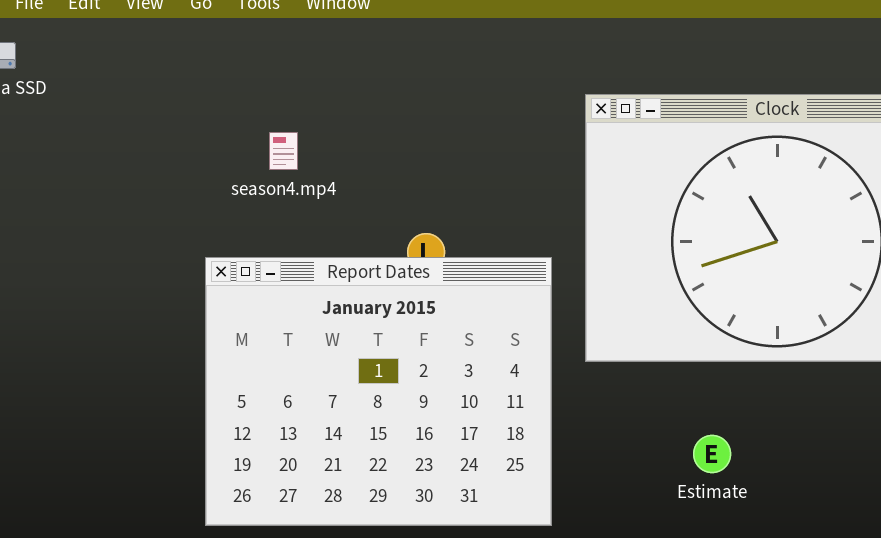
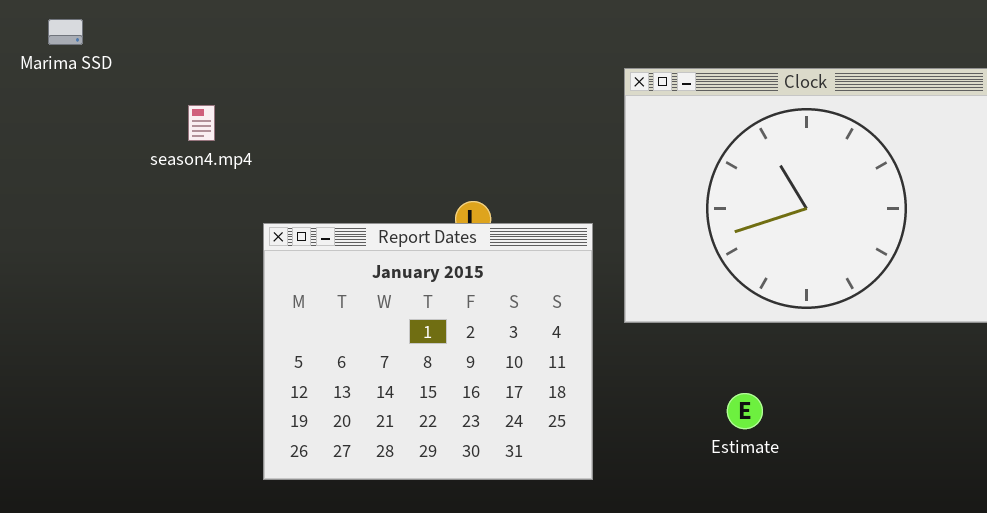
season4.mp4: [269,132,298,170] -> [188,105,215,141], moved

